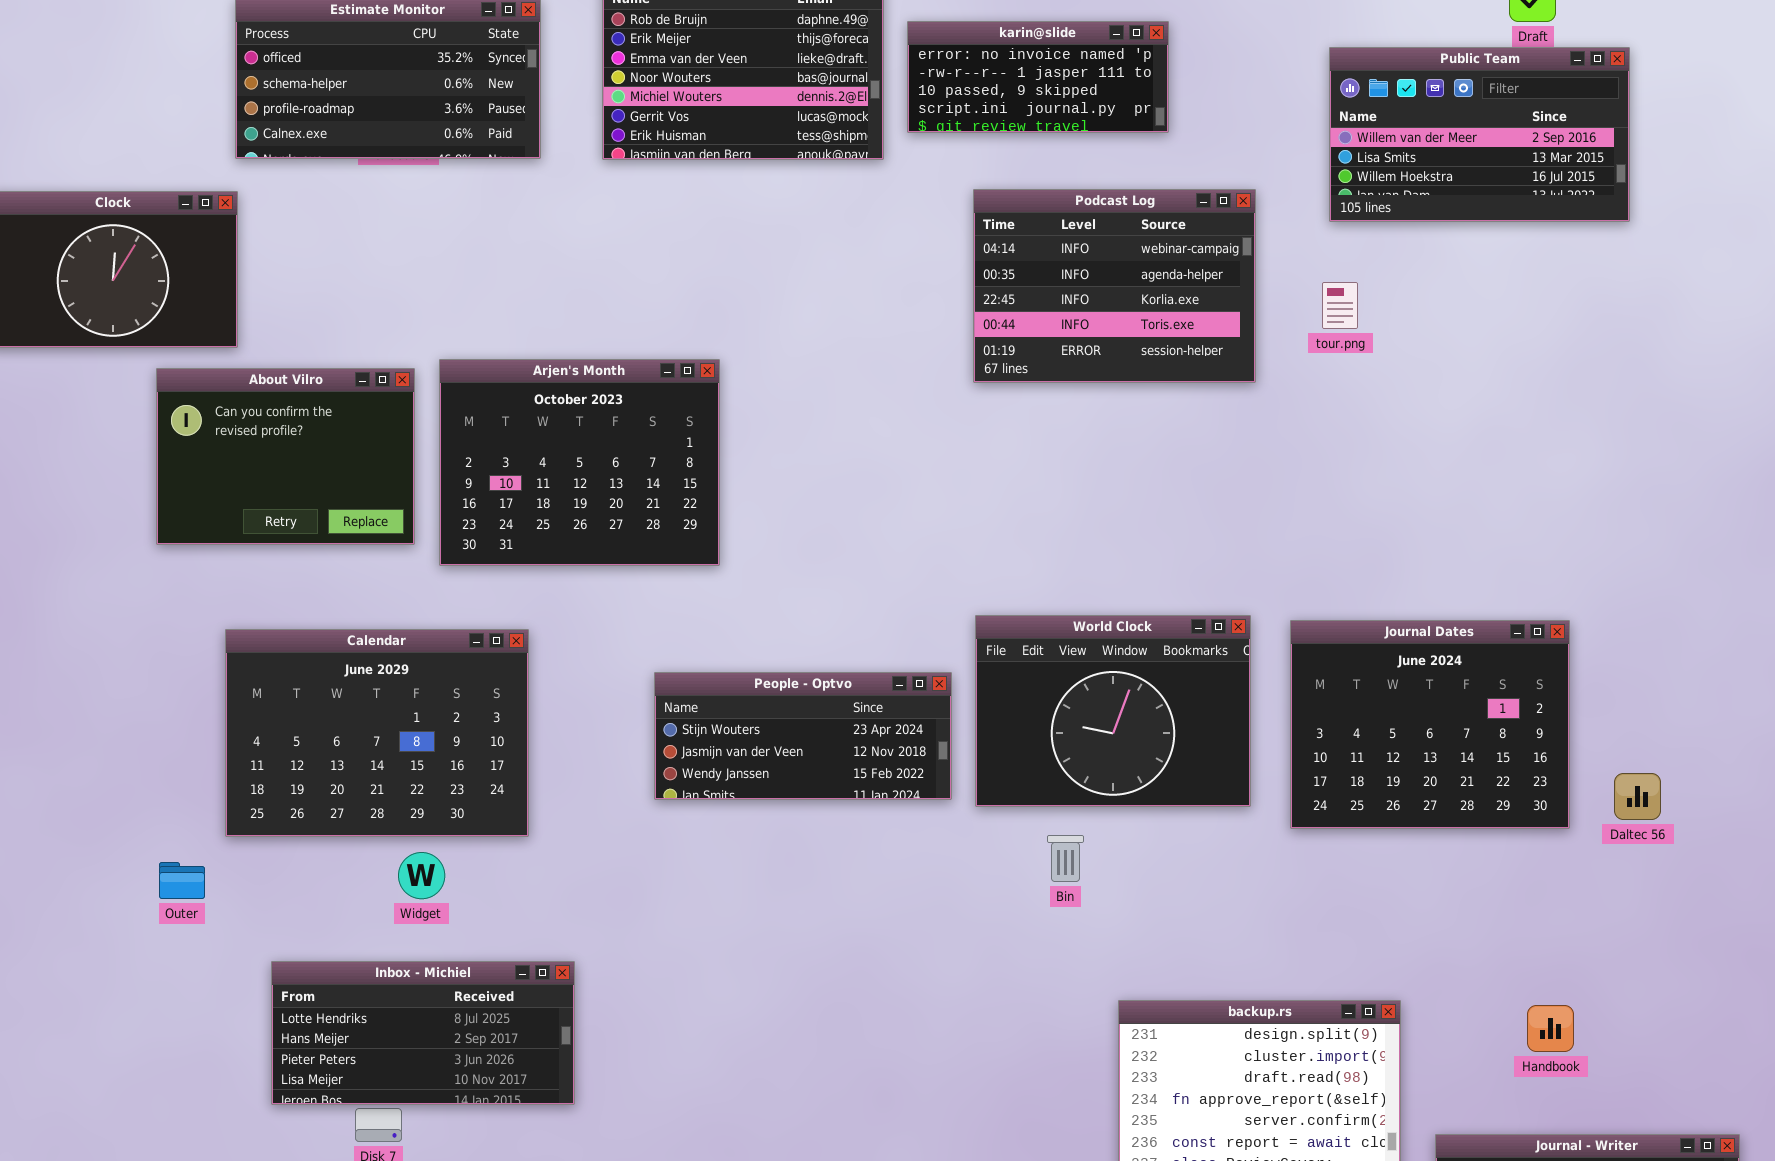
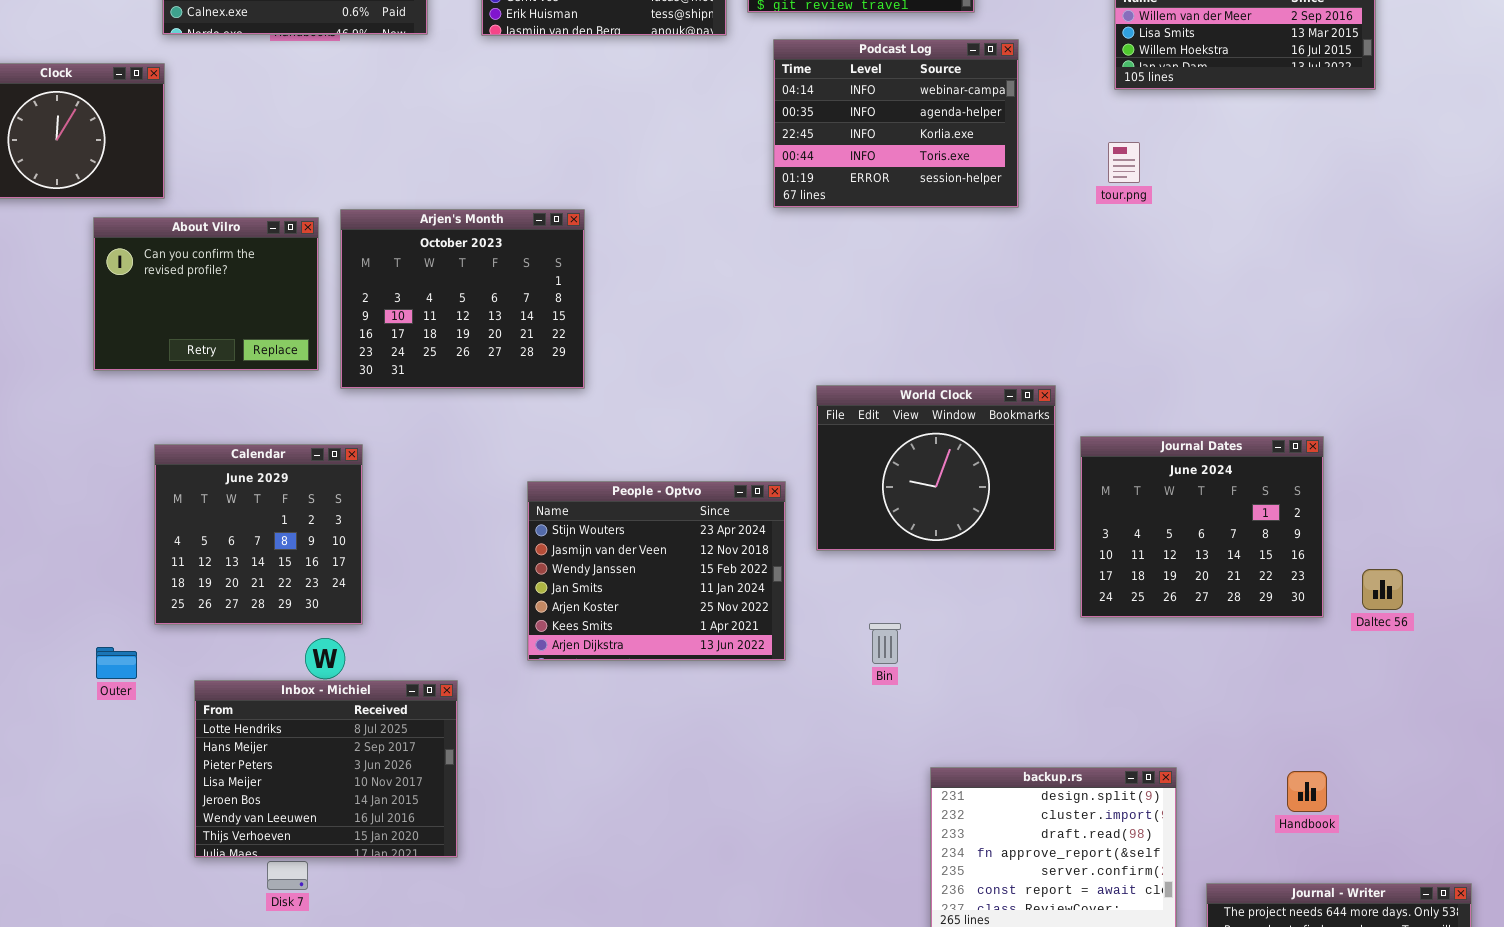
Podcast Log: [973,189,1256,383] -> [773,39,1019,208], moved
World Clock: [975,615,1251,807] -> [816,385,1056,551], moved
Calendar: [225,629,529,837] -> [154,444,363,625], resized
People - Optvo: [654,672,952,800] -> [527,481,786,661], resized
Inbox - Michiel: [271,961,575,1105] -> [194,680,458,858], resized

